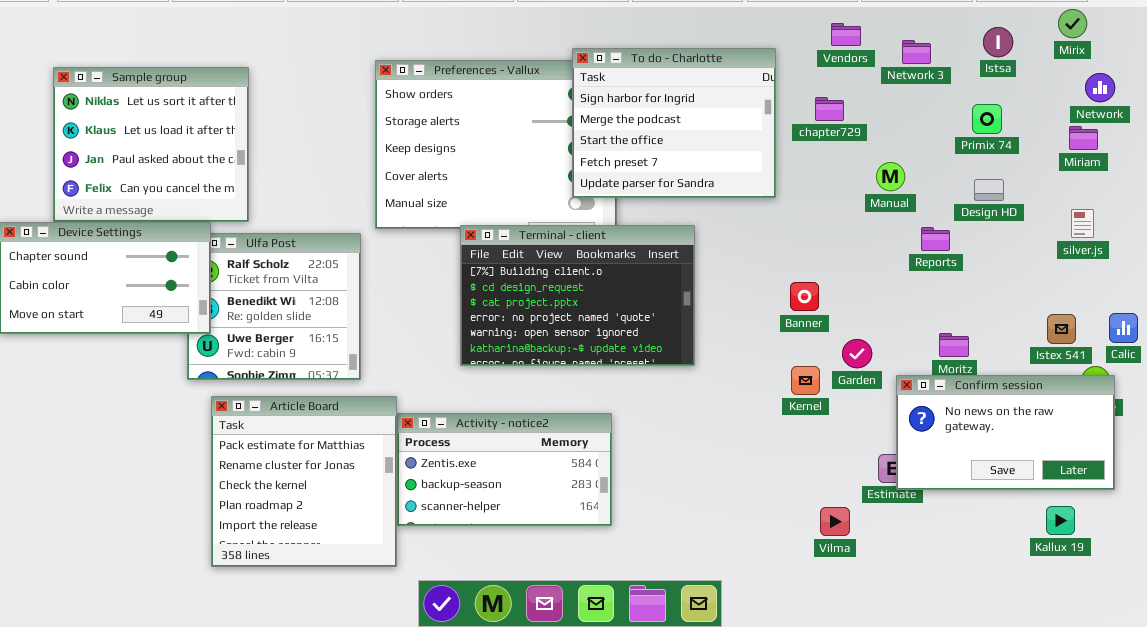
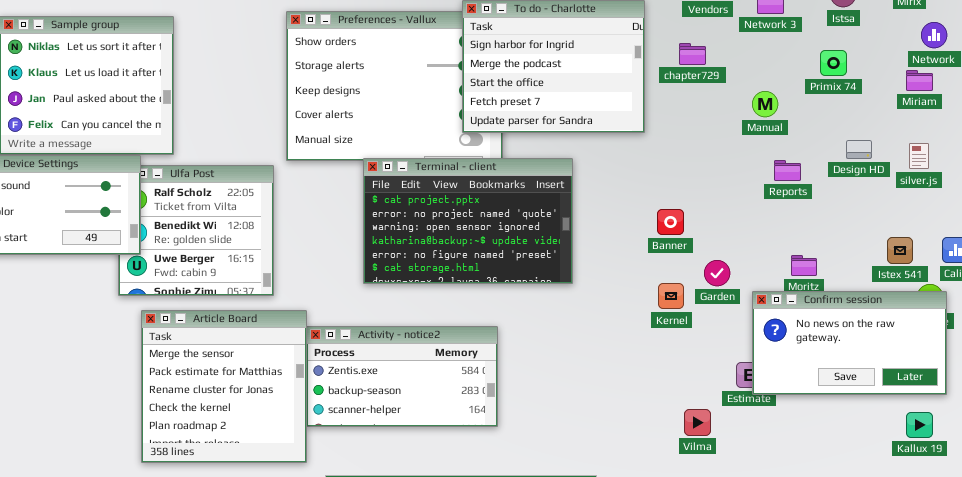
Manual: [876,162,905,191] -> [752,91,778,117], moved
Design HD: [974,179,1004,201] -> [846,140,872,159], moved
Terminal - client: [460,225,695,366] -> [363,158,573,284], scrolled down 2 rows
Article Board: [211,396,397,567] -> [141,310,307,463], scrolled up 1 row
Kallux 19: [1046,506,1075,535] -> [906,412,933,438], moved

